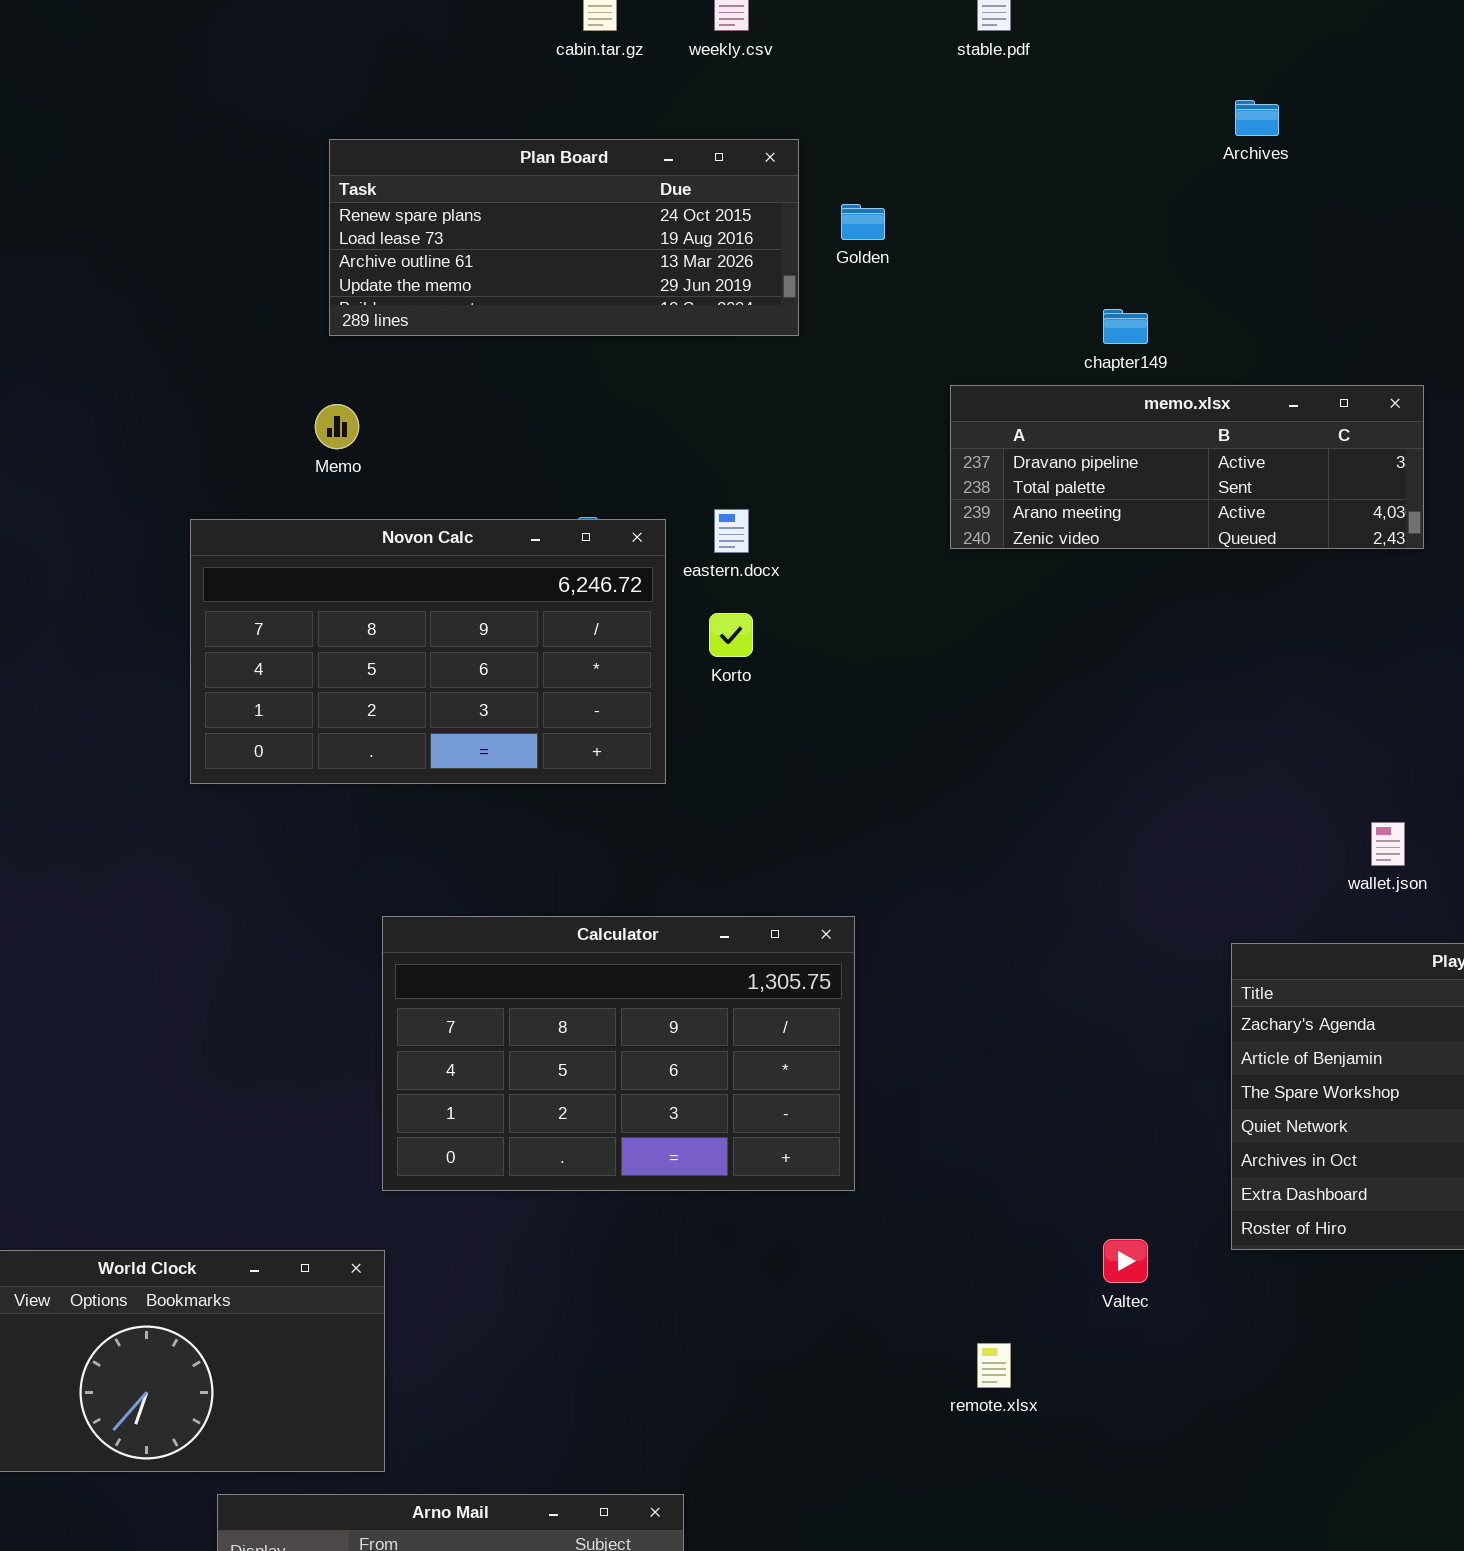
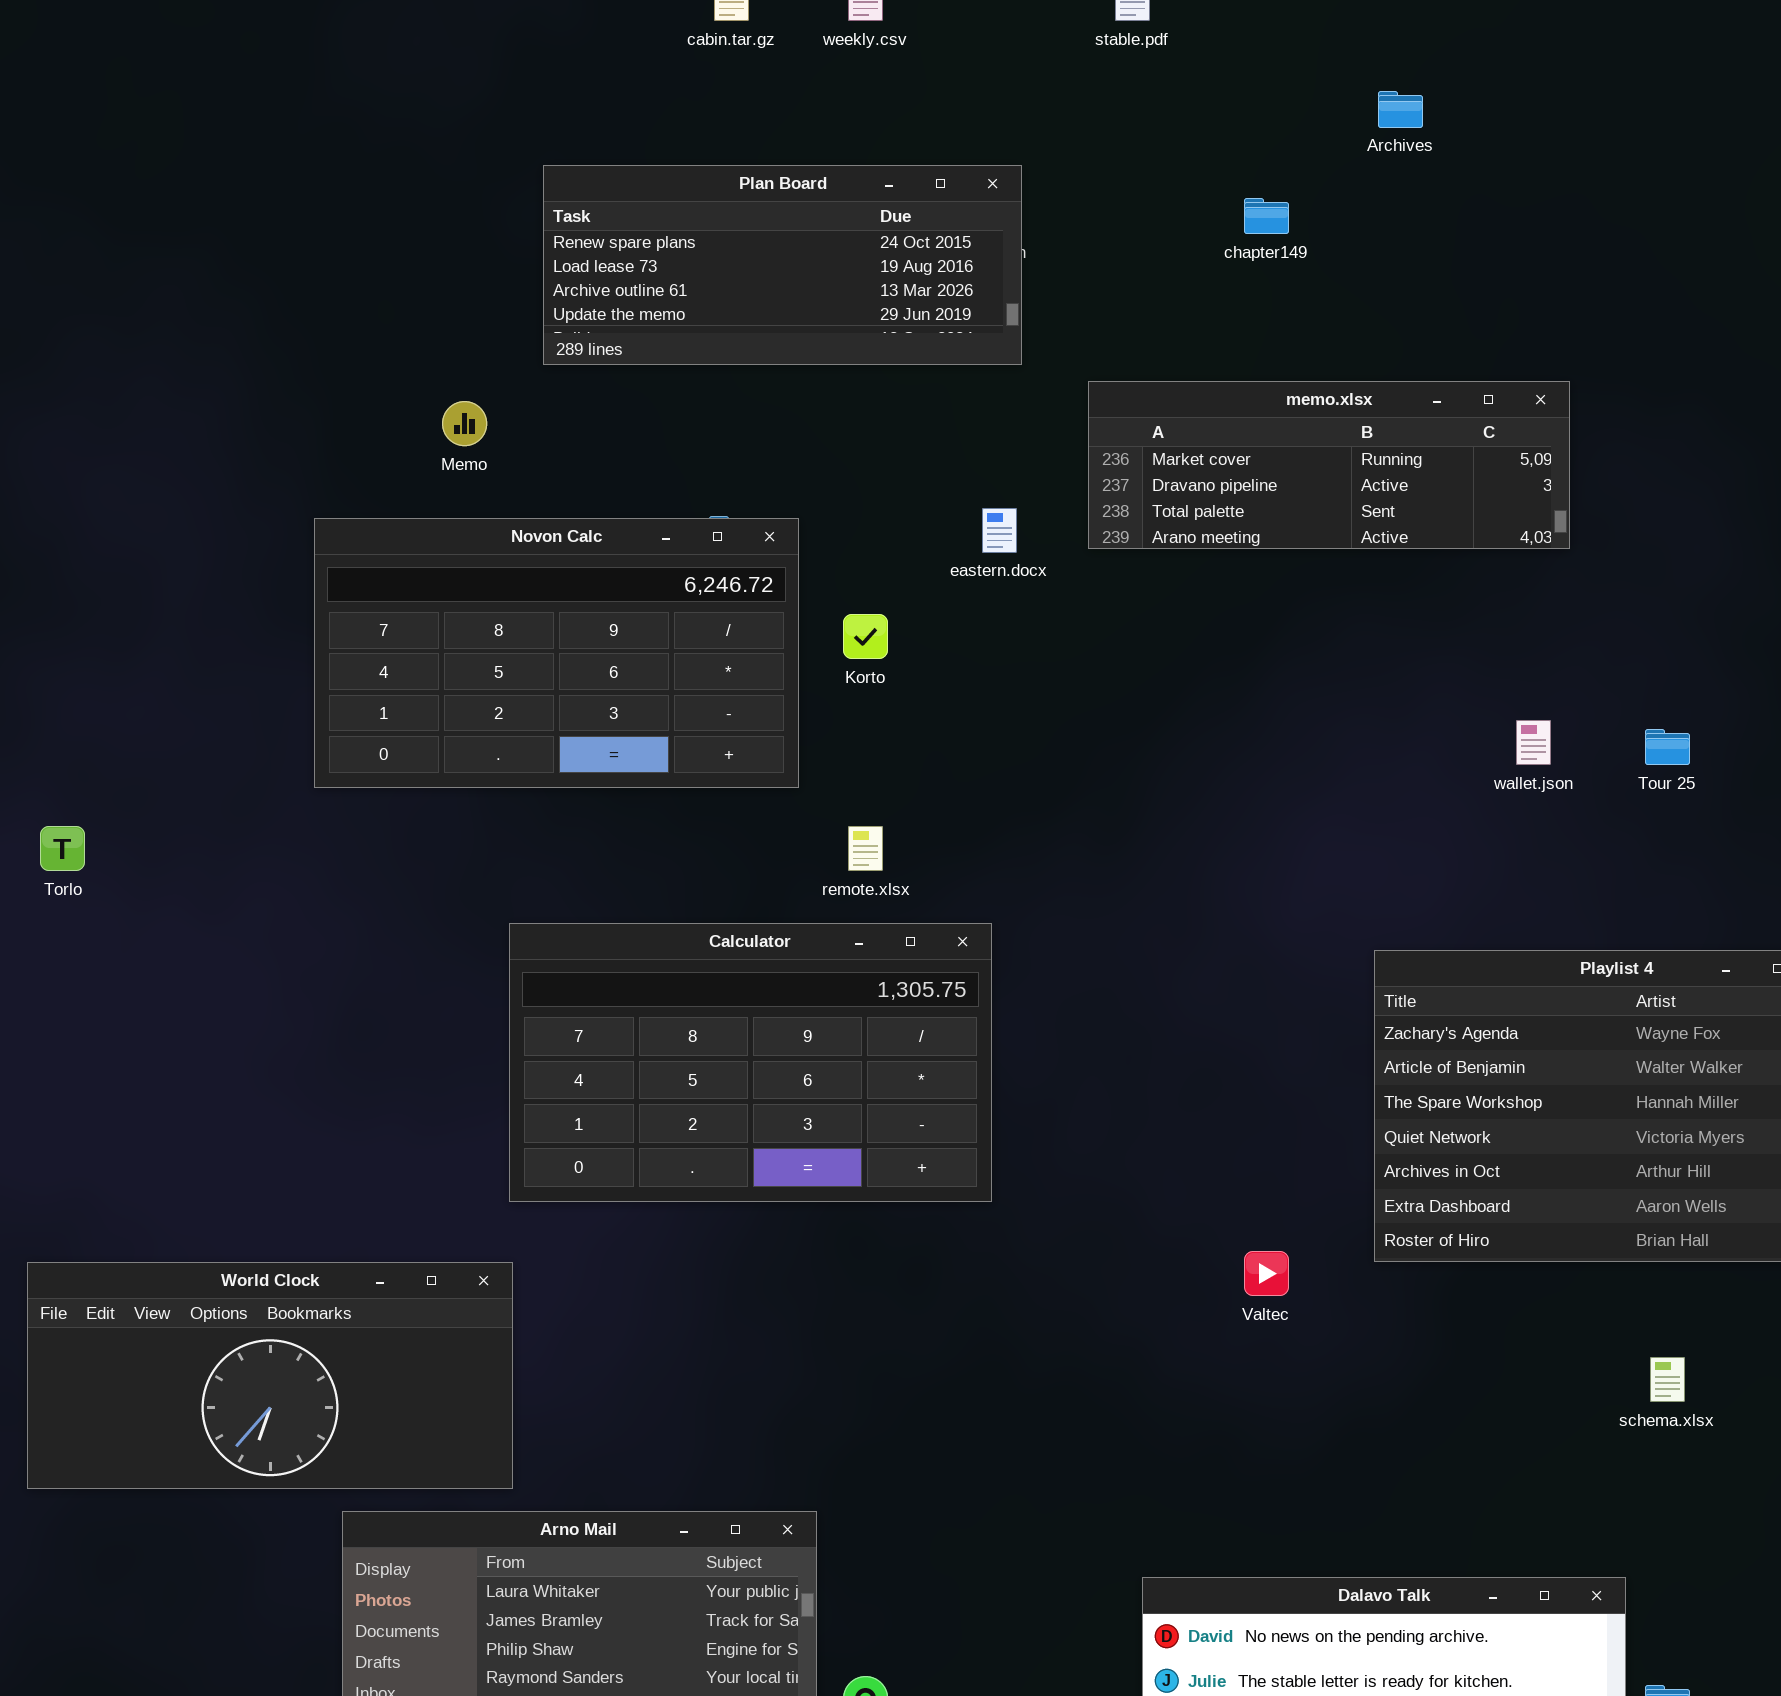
Plan Board: [329,139,799,336] -> [543,165,1022,365], moved
chapter149: [1103,309,1148,344] -> [1244,198,1289,234], moved
memo.xlsx: [950,385,1424,549] -> [1088,381,1570,549], scrolled up 1 row
eastern.docx: [714,509,749,553] -> [982,508,1017,553], moved
wallet.json: [1371,822,1405,866] -> [1516,720,1551,765], moved
remote.xlsx: [977,1343,1011,1388] -> [848,826,883,871], moved

